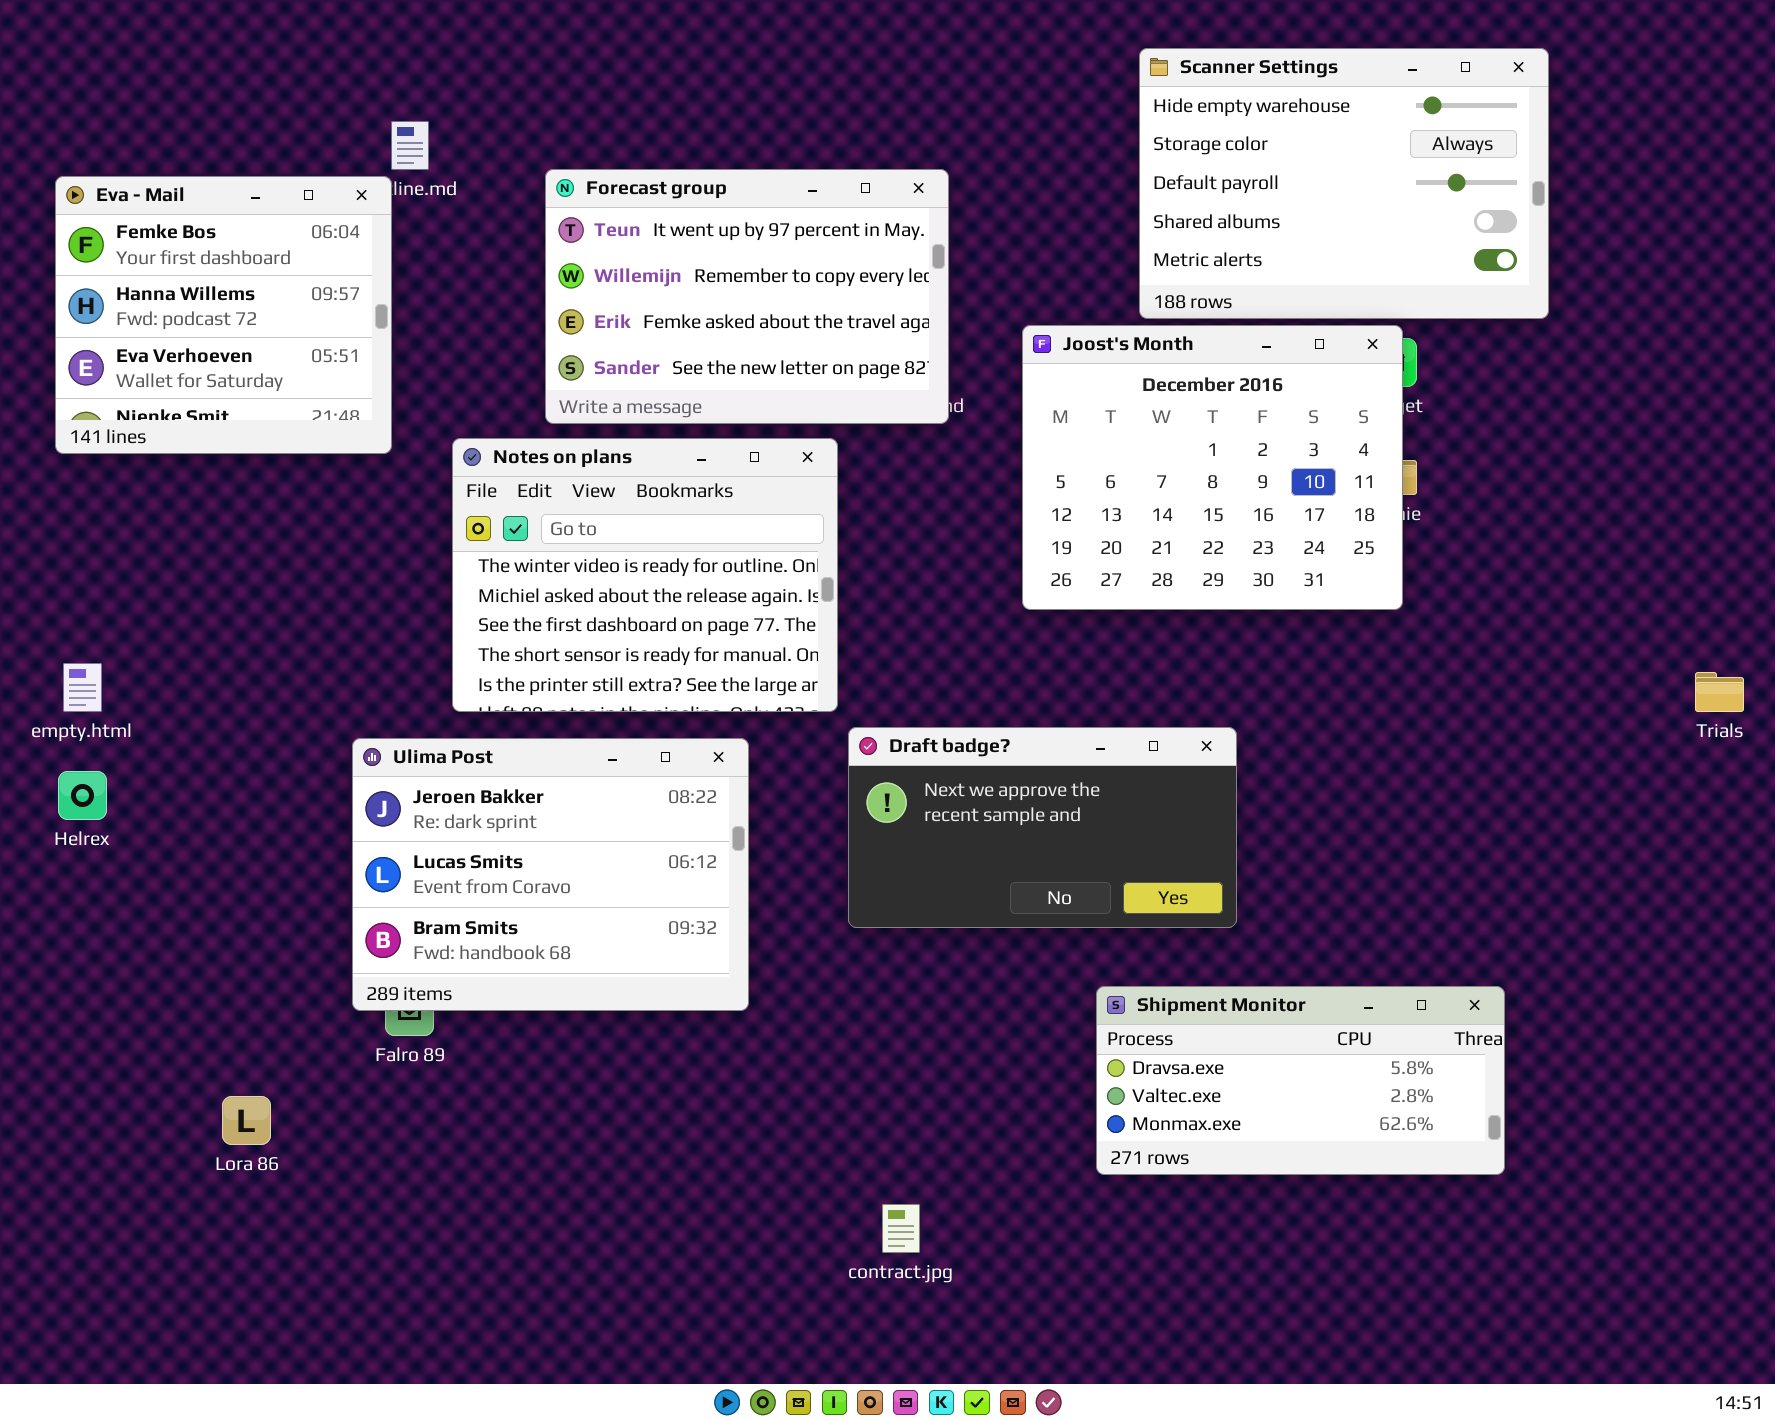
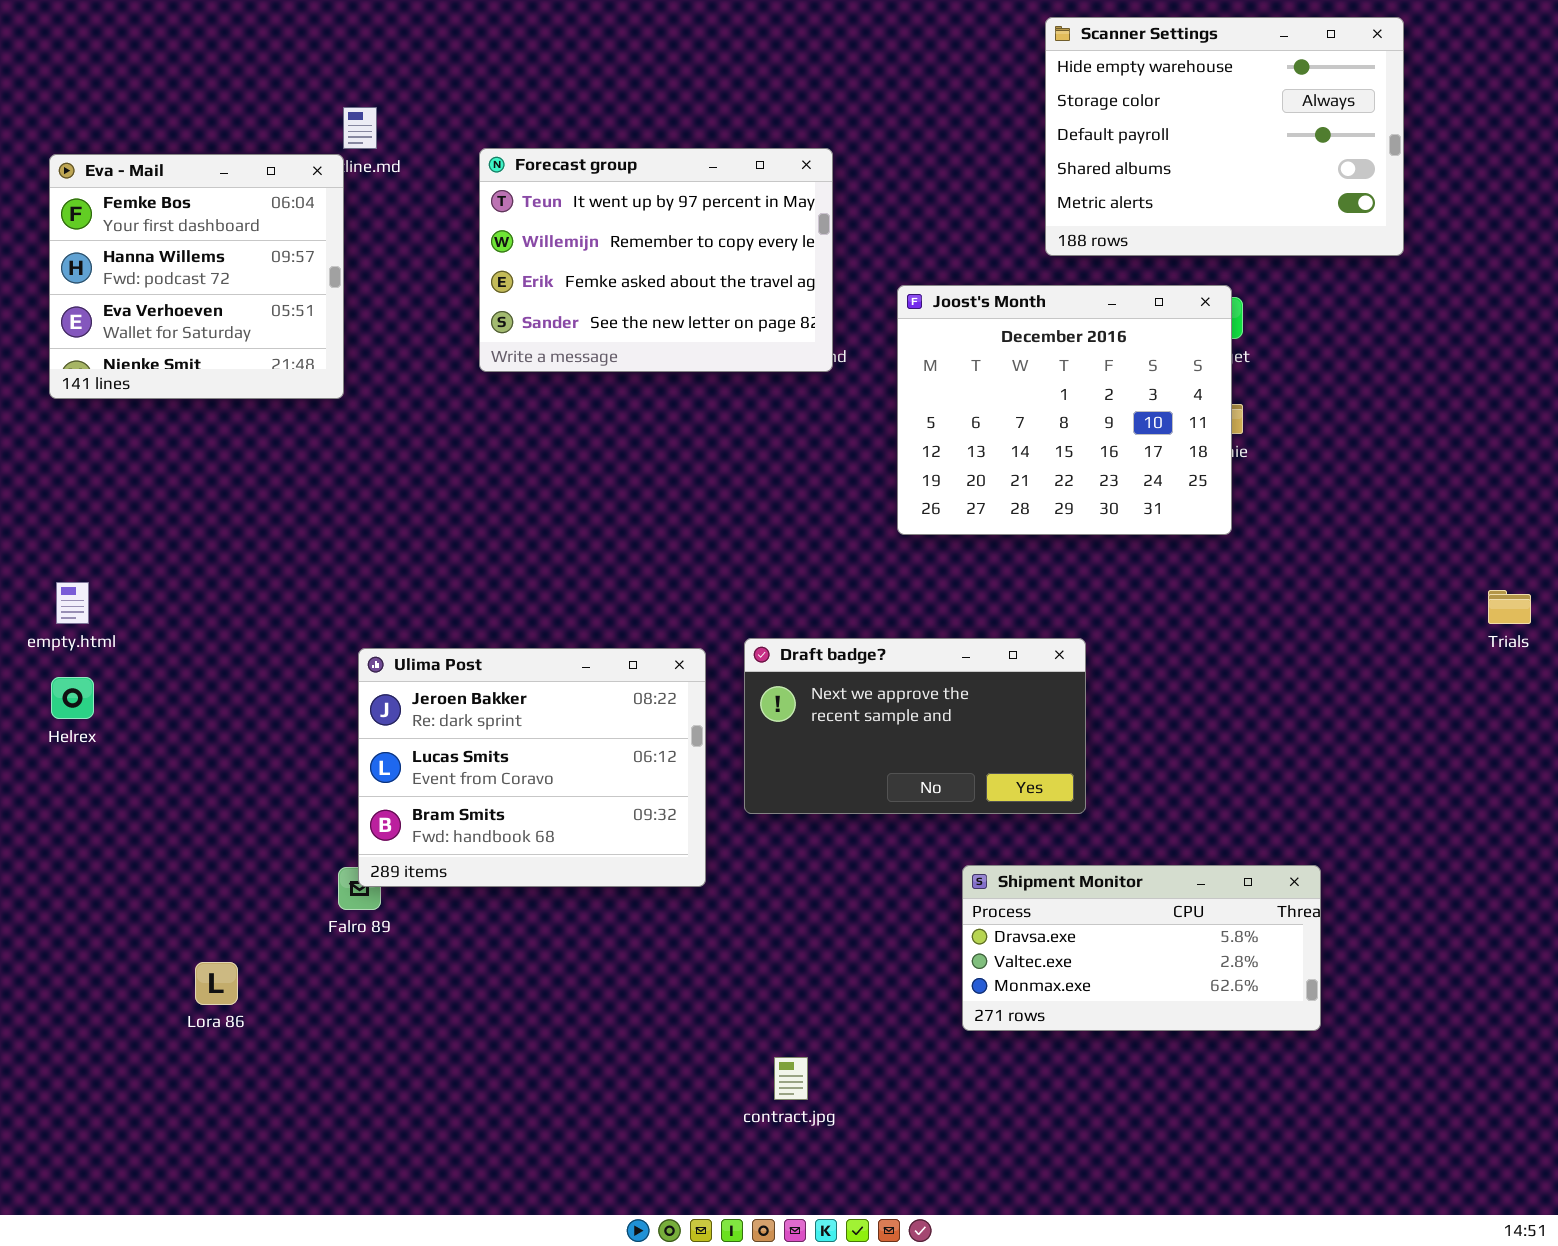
Scanner Settings: [1139,48,1549,319] -> [1045,17,1404,256], moved
Notes on plans: [452,438,838,712] -> none, closed
Ulima Post: [352,738,749,1011] -> [358,648,706,887], moved

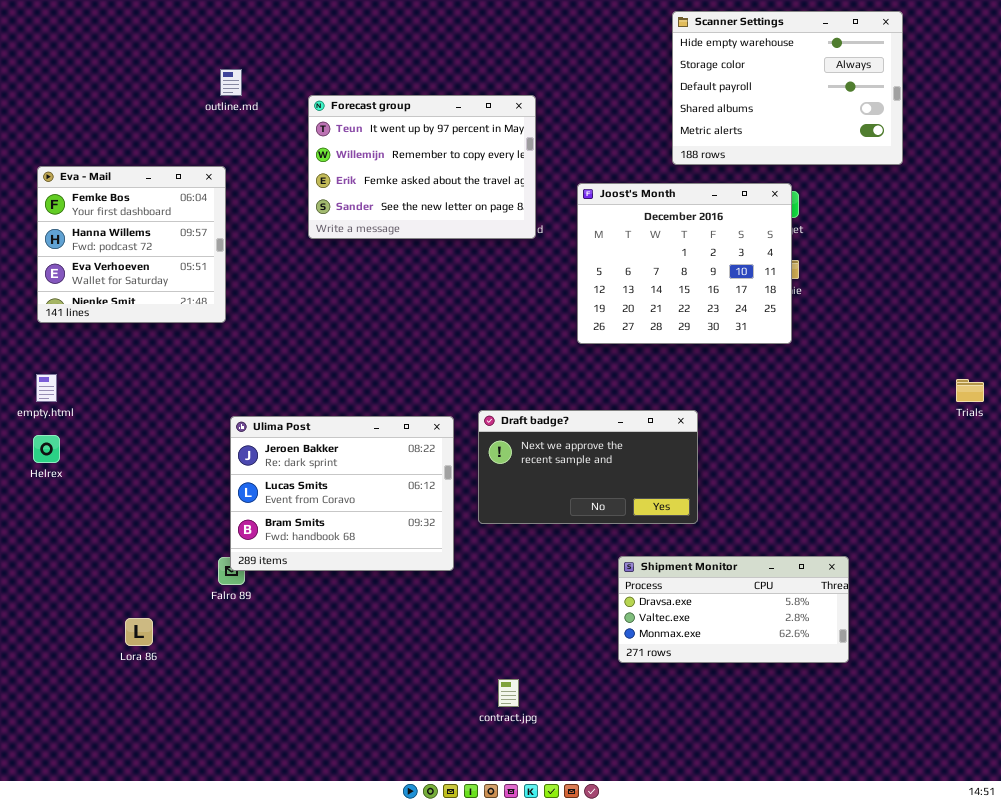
Eva - Mail: [49,154,344,399] -> [37,166,226,323], moved

